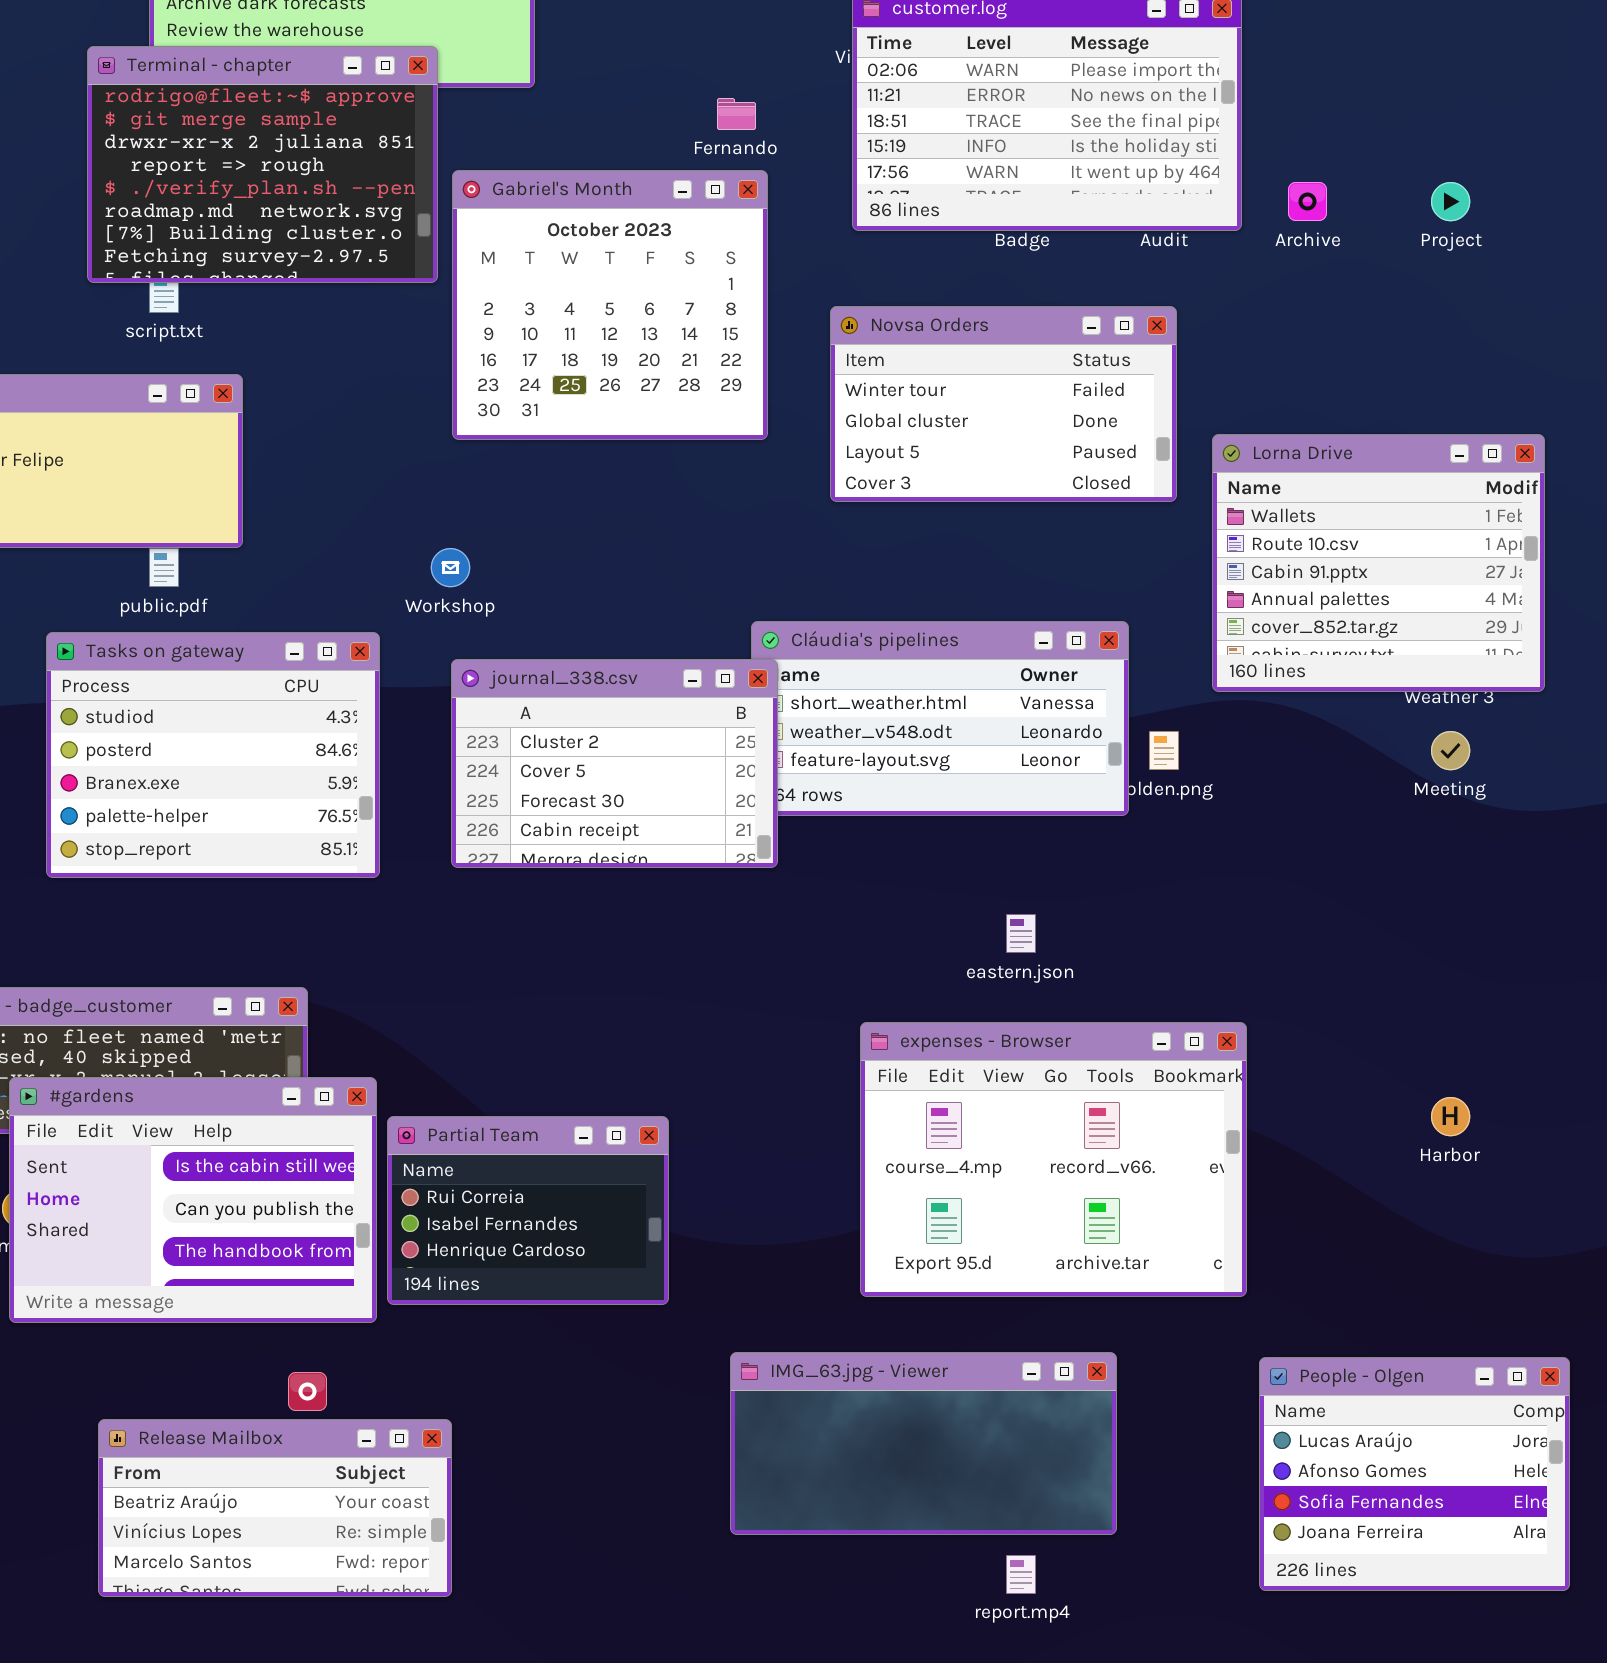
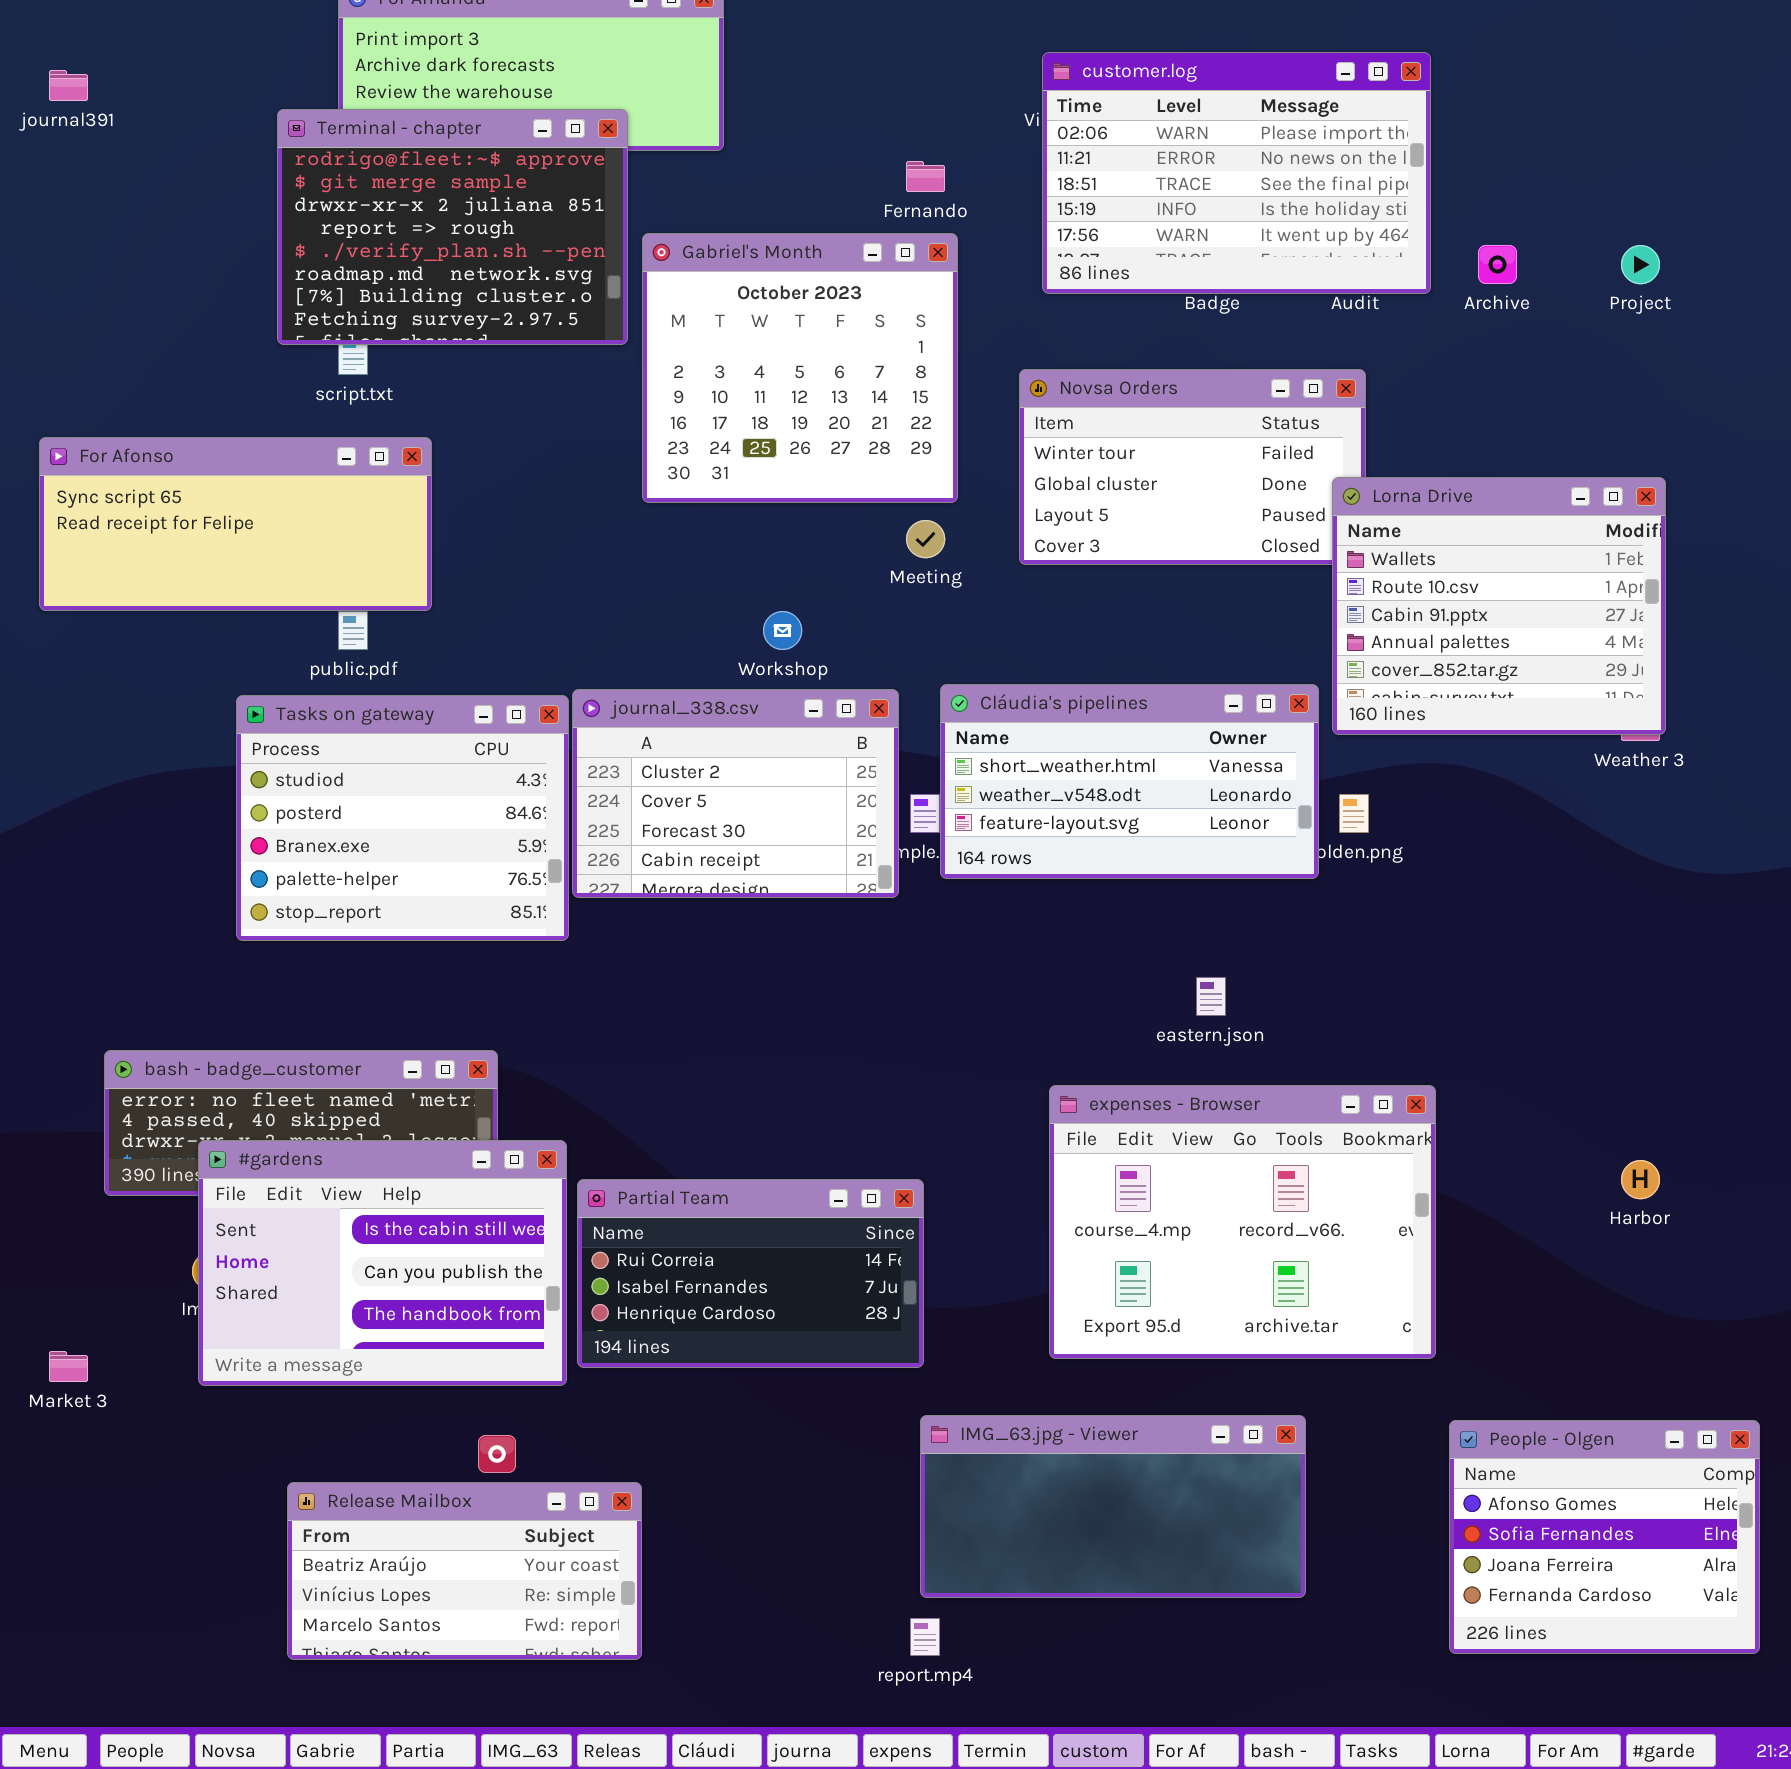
Lorna Drive: [1212,434,1545,692] -> [1332,477,1666,735], moved
Workshop: [431,548,470,587] -> [763,611,802,650], moved
journal_338.csv: [451,659,778,868] -> [572,689,899,898], moved
Meeting: [1431,731,1470,770] -> [906,520,945,558], moved
Partial Team: [387,1116,669,1305] -> [577,1179,924,1368], resized
People - Olgen: [1259,1357,1570,1591] -> [1449,1420,1760,1654], scrolled down 1 row
report.mp4: [1006,1555,1036,1594] -> [910,1618,940,1656], moved

